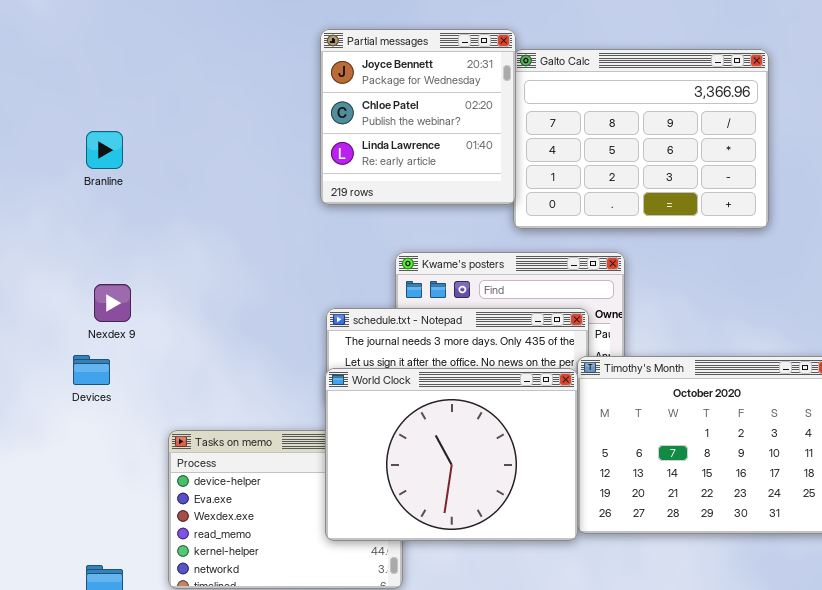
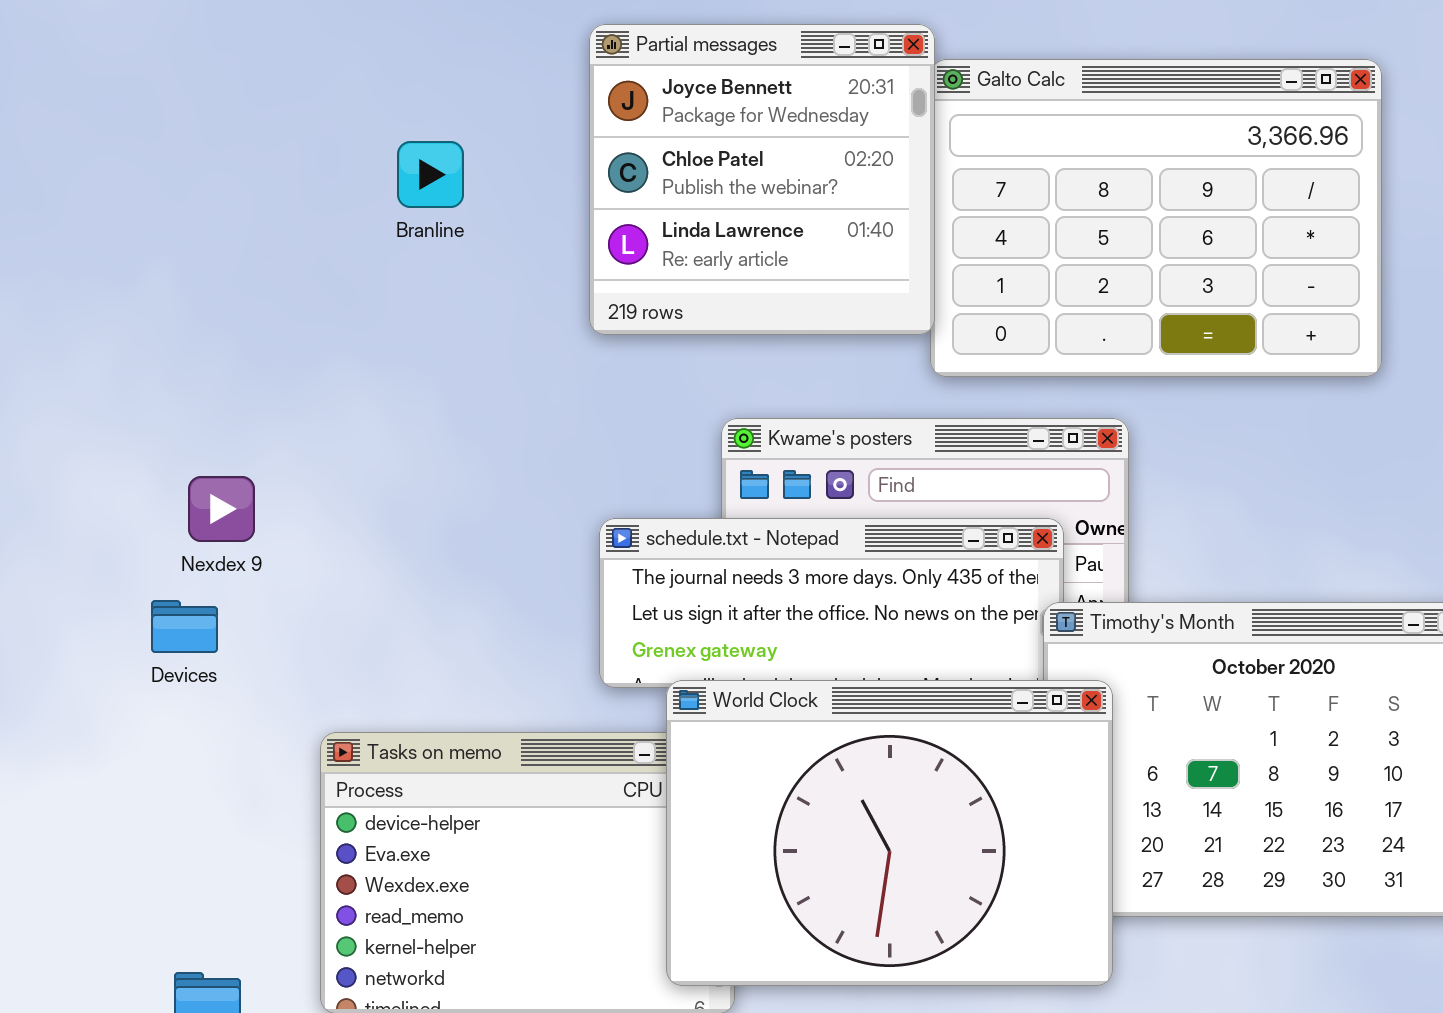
Branline: [86,131,123,169] -> [397,141,464,208], moved
World Clock: [325,368,578,541] -> [666,680,1113,986], moved

